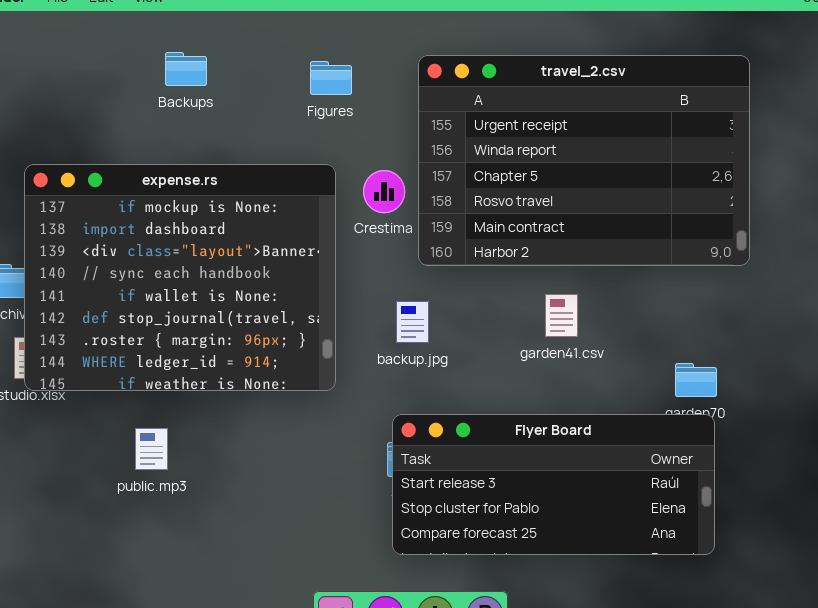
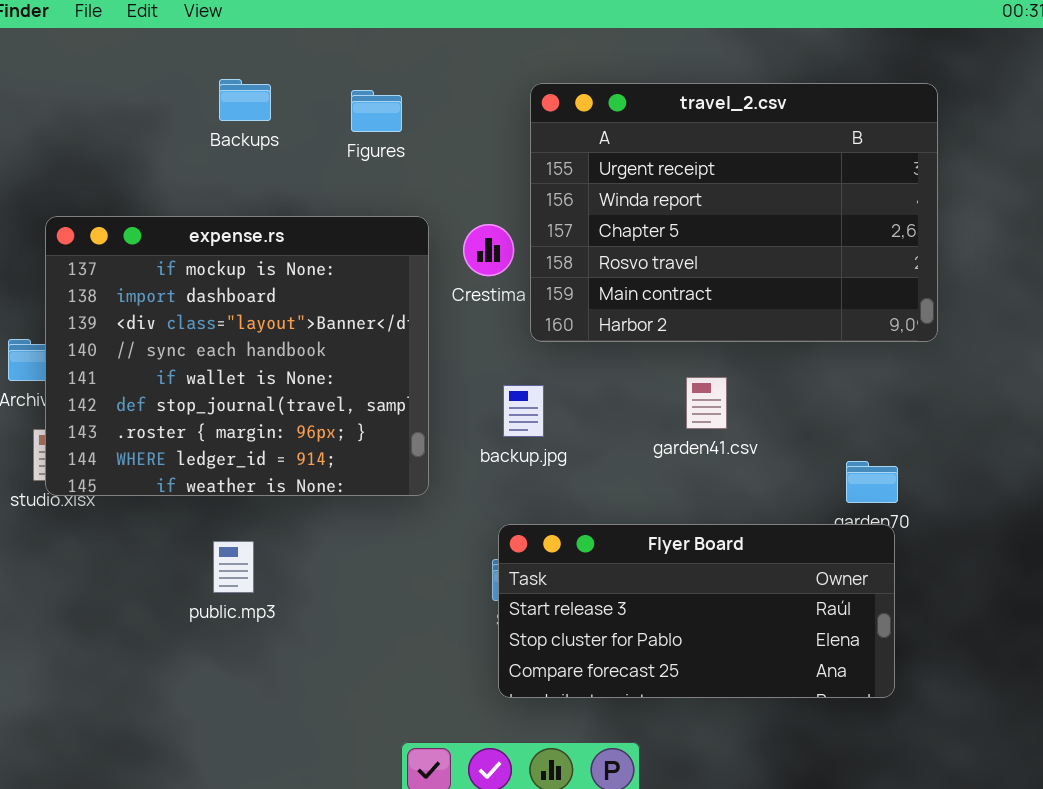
Figures: [310,61,352,95] -> [351,90,402,132], moved
public.mp3: [135,428,168,470] -> [213,541,254,593], moved

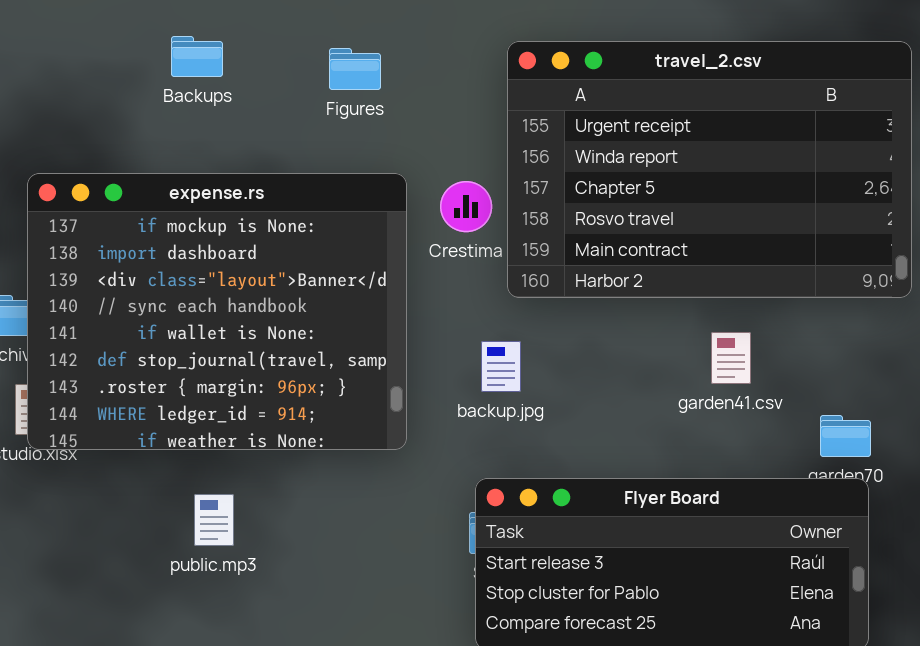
Backups: [219,79,271,121] -> [171,36,223,77], moved
garden41.csv: [686,377,727,429] -> [711,332,751,384], moved

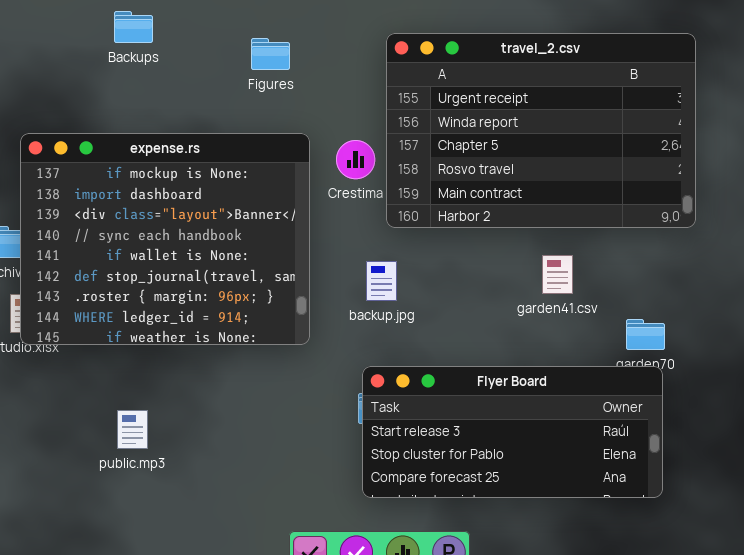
Backups: [171,36,223,77] -> [114,11,153,43], moved
public.mp3: [194,494,234,546] -> [117,410,148,449], moved

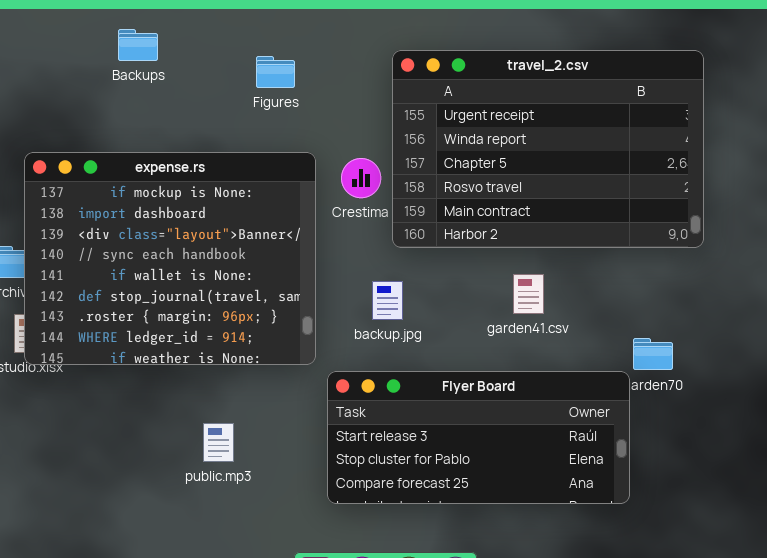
garden41.csv: [542,255,573,294] -> [513,274,544,314], moved
Flyer Board: [362,366,663,498] -> [327,371,630,504], moved
public.mp3: [117,410,148,449] -> [203,423,234,462], moved

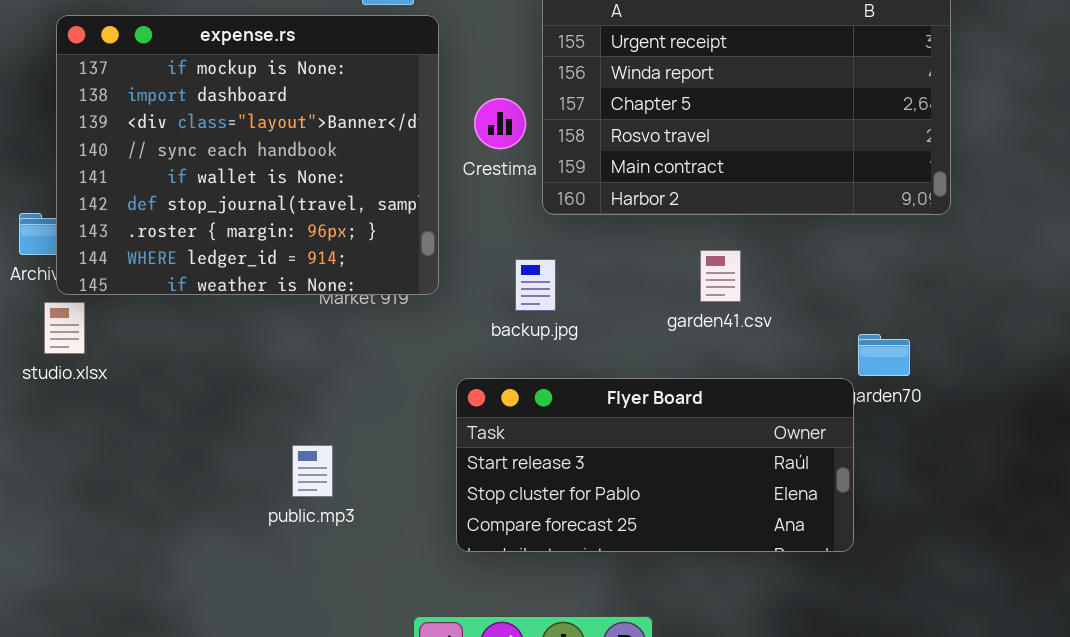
expense.rs: [24,152,316,365] -> [56,15,439,295], moved

